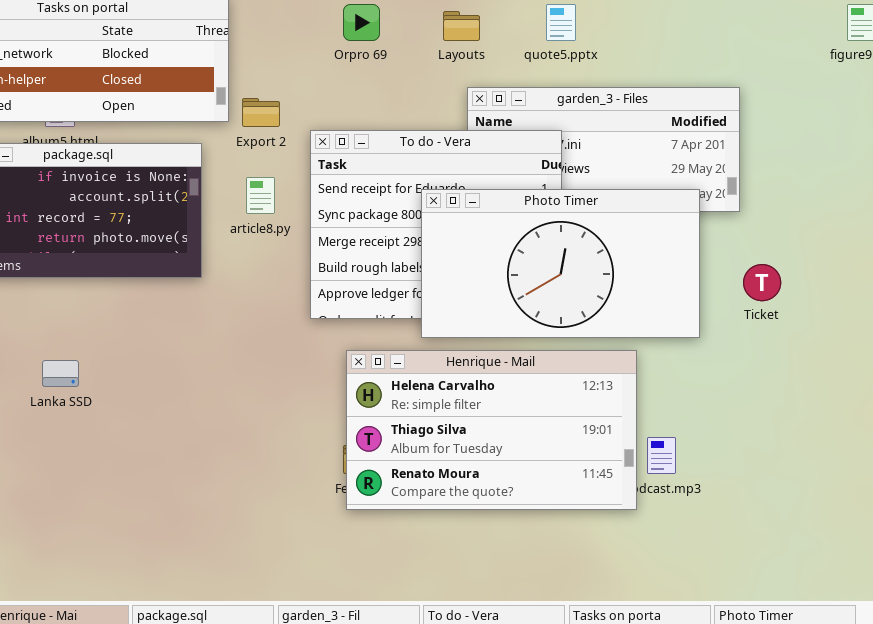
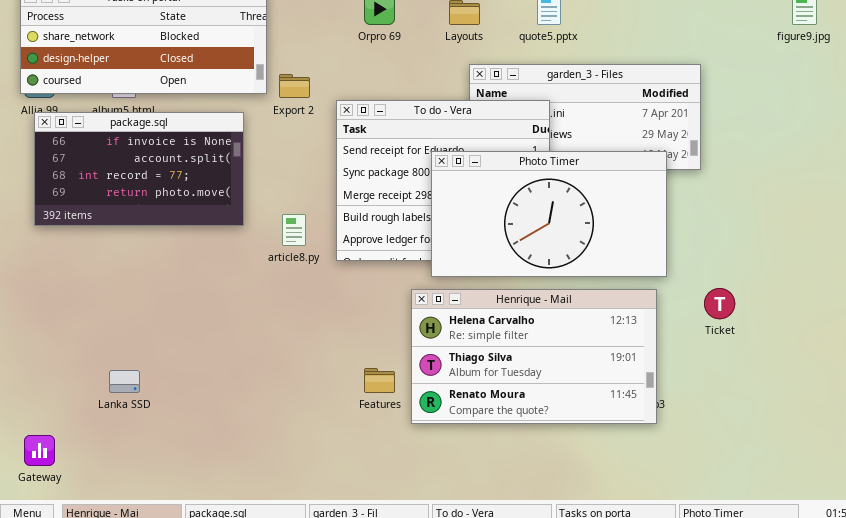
article8.py: [246,177,275,214] -> [282,214,306,246], moved
Ticket: [743,264,781,301] -> [704,288,735,319], moved
Henrique - Mail: [346,350,637,510] -> [411,289,657,424], moved
Lanka SSD: [42,360,79,387] -> [109,370,140,393], moved

